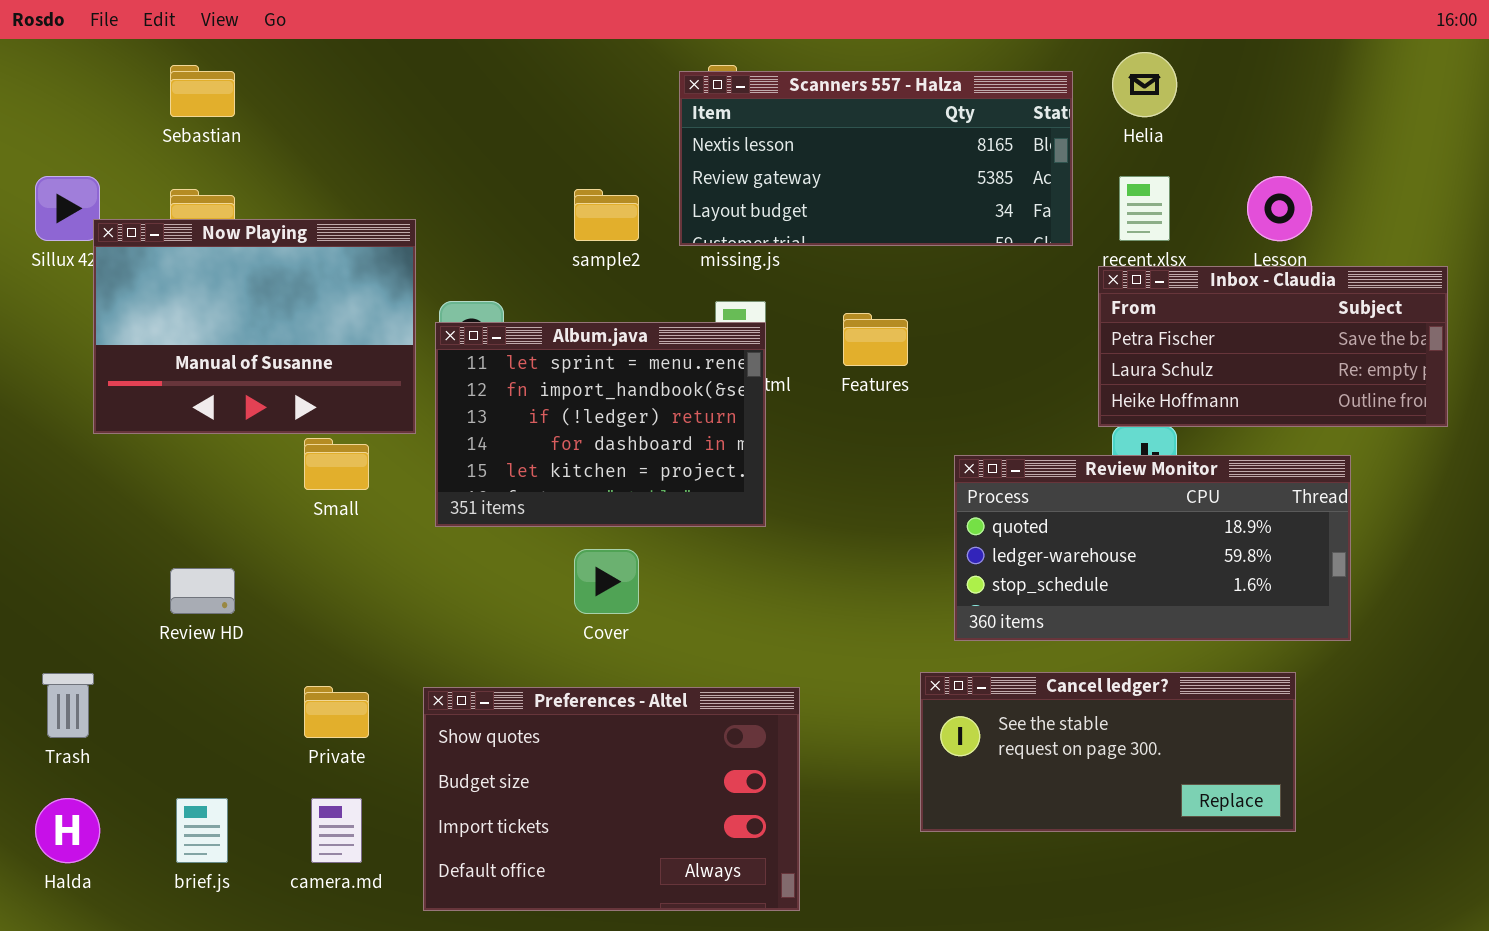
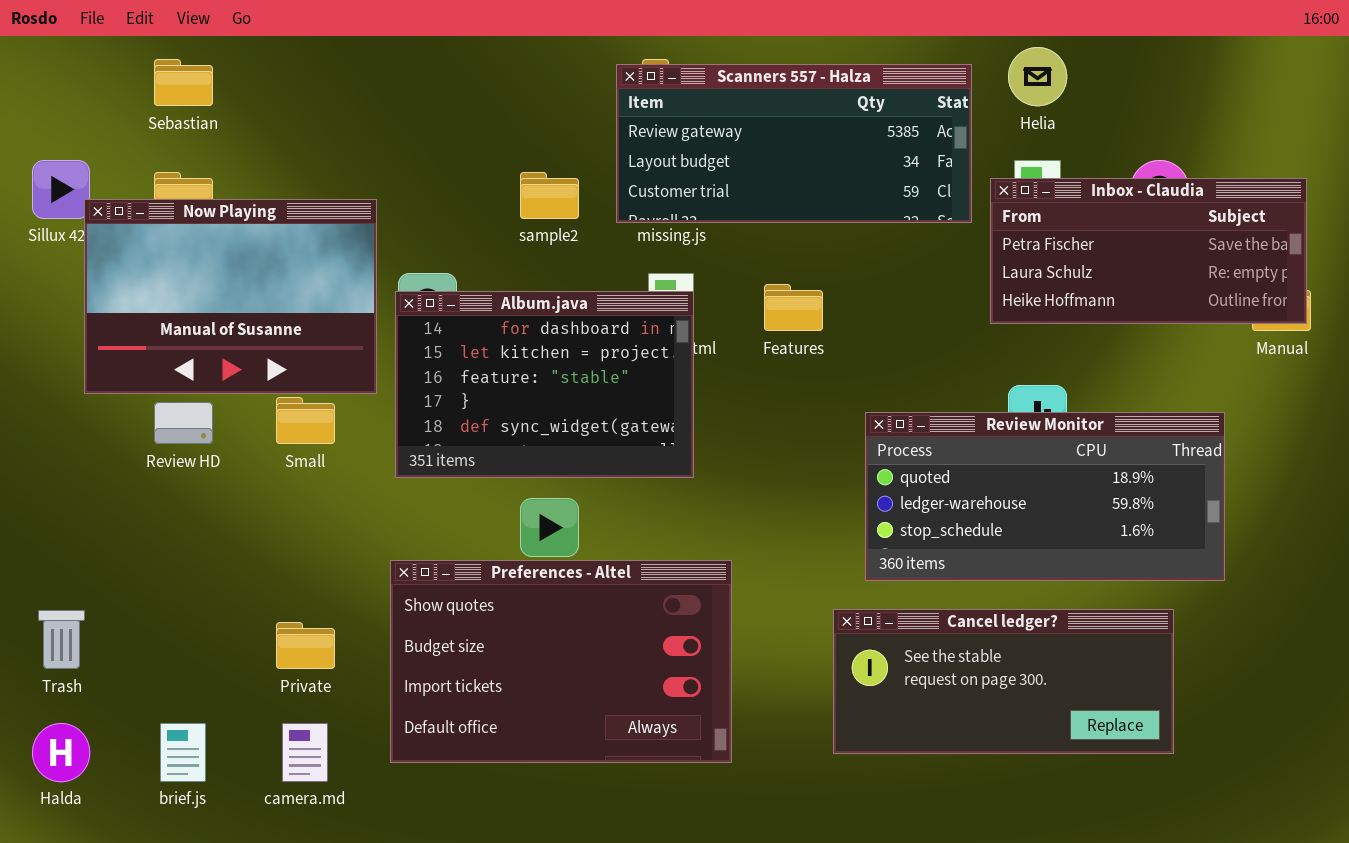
Scanners 557 - Halza: [679,71,1073,246] -> [616,64,972,223], scrolled down 1 row
Inbox - Claudia: [1098,266,1448,427] -> [990,178,1307,324], moved
Album.java: [435,322,766,527] -> [395,291,694,478], scrolled down 3 rows
Review HD: [170,568,235,614] -> [154,402,213,444], moved
Preferences - Altel: [423,687,800,911] -> [390,560,732,763], moved

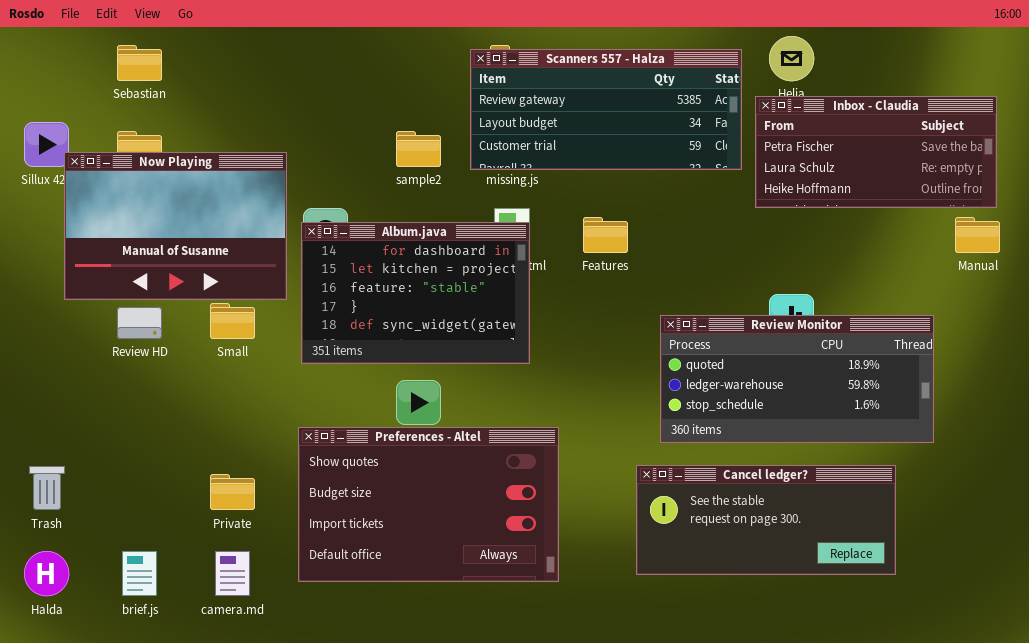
Inbox - Claudia: [990,178,1307,324] -> [755,96,997,208], moved

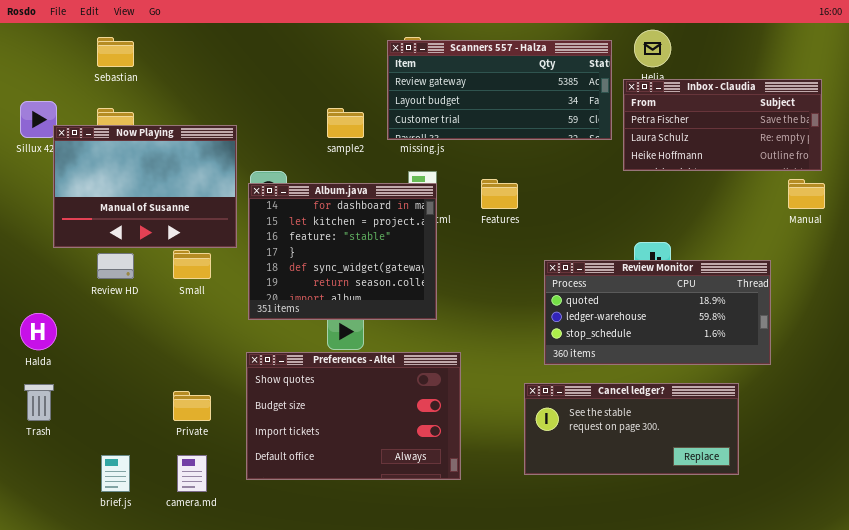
Album.java: [301,222,530,364] -> [248,183,437,320], resized
Halda: [24,551,69,596] -> [20,313,57,350], moved

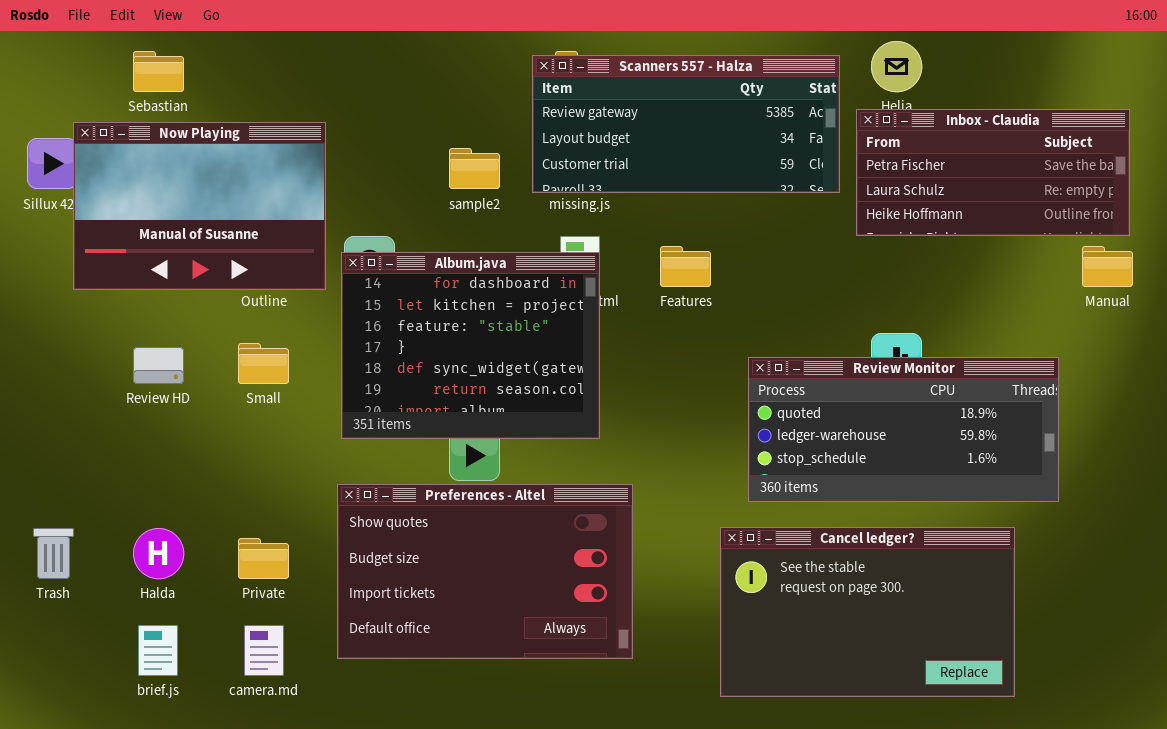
Now Playing: [53,125,237,248] -> [73,122,326,290], moved
Halda: [20,313,57,350] -> [133,528,184,579], moved
Cancel ledger?: [524,383,739,475] -> [720,527,1015,697], resized

